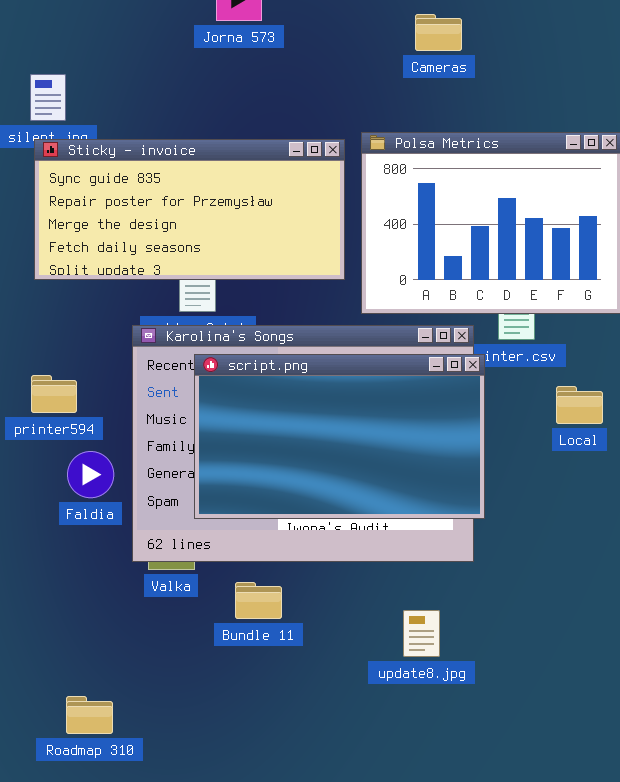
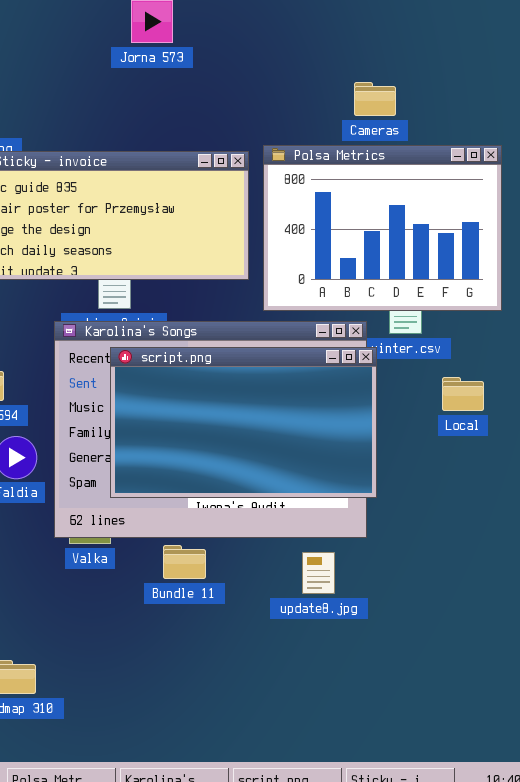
Cameras: [415,14,462,51] -> [354,82,396,116], moved
Bundle 11: [235,582,282,619] -> [163,545,206,579], moved
update8.jpg: [403,610,440,657] -> [302,552,335,594], moved

